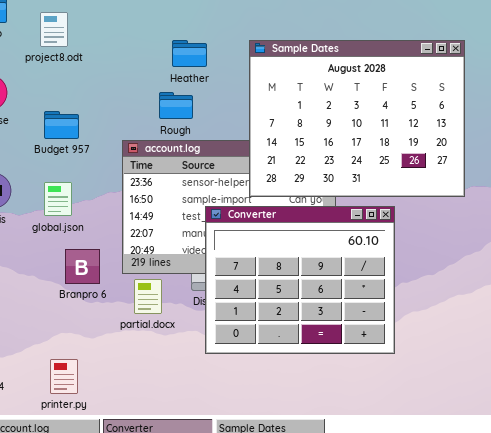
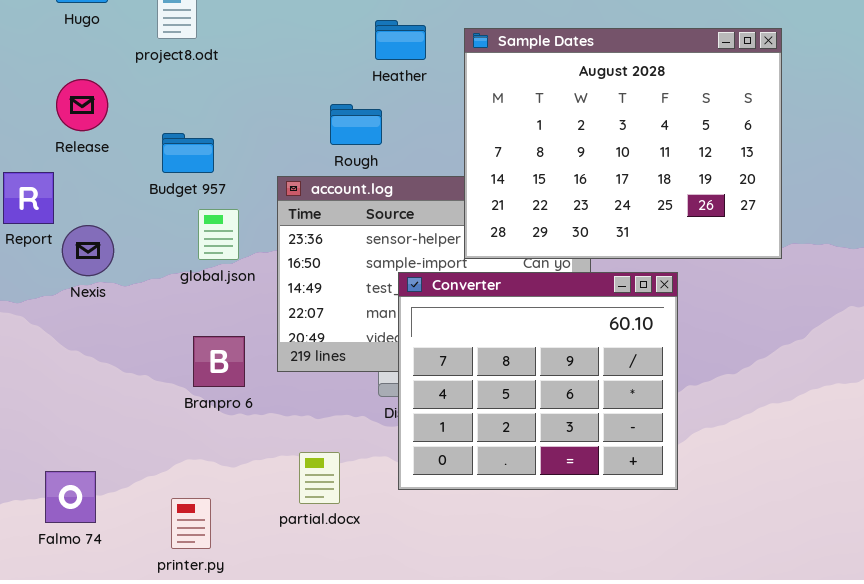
Heather: [172,40,207,67] -> [375,20,426,60], moved
global.json: [44,182,72,216] -> [198,209,239,260], moved
partial.docx: [134,279,162,314] -> [299,452,340,504], moved

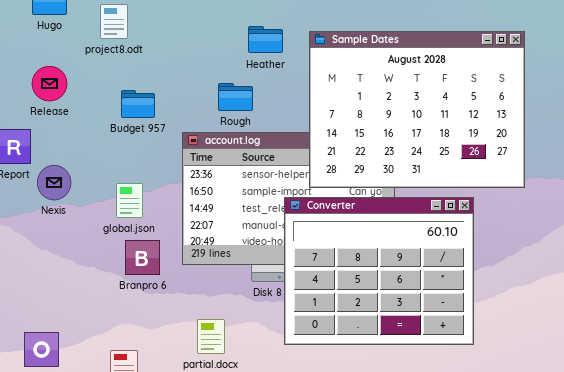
Budget 957: [162,133,214,173] -> [121,90,155,118], moved
global.json: [198,209,239,260] -> [116,183,143,218], moved
Converter: [398,272,678,490] -> [284,197,474,345], moved

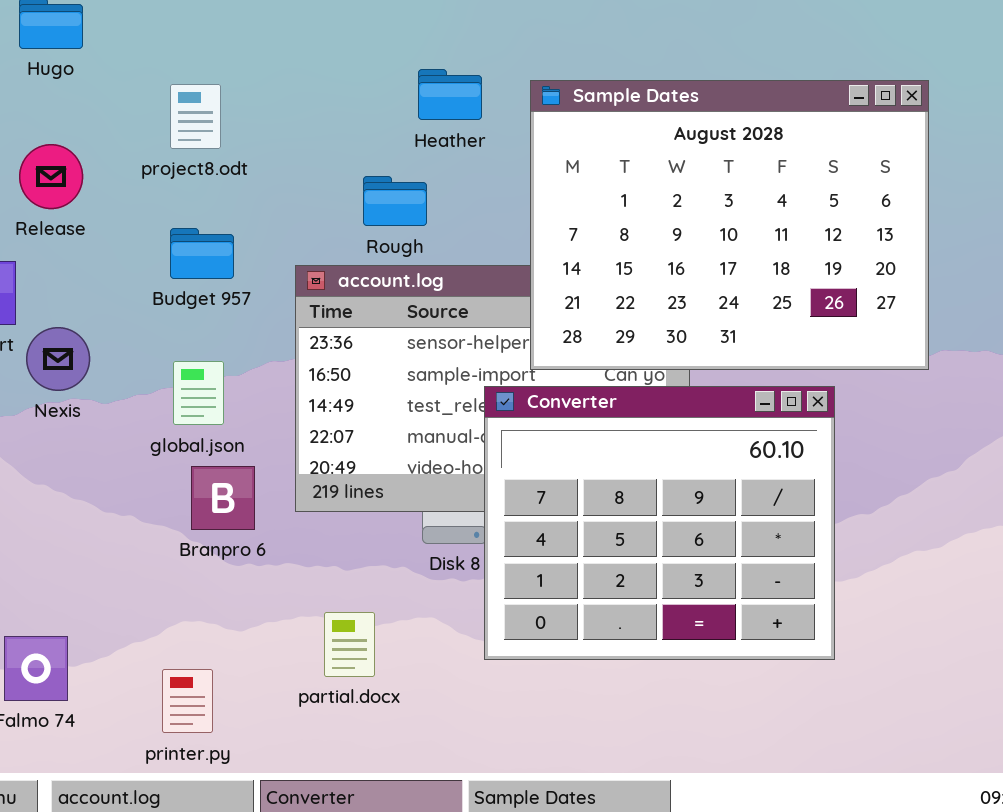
project8.odt: [100,4,128,39] -> [170,84,221,149], moved
Budget 957: [121,90,155,118] -> [170,228,234,279], moved

